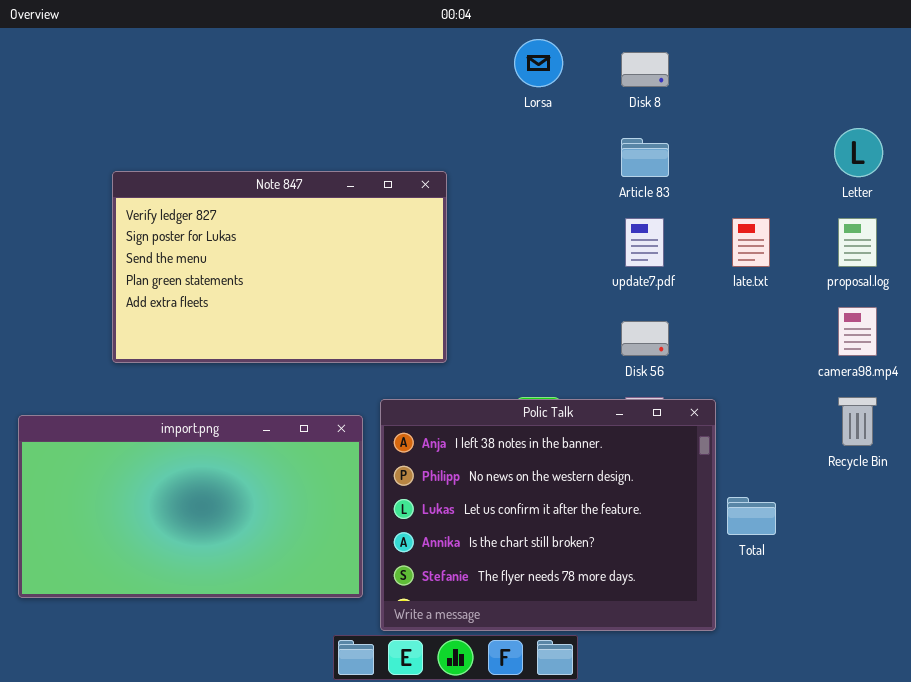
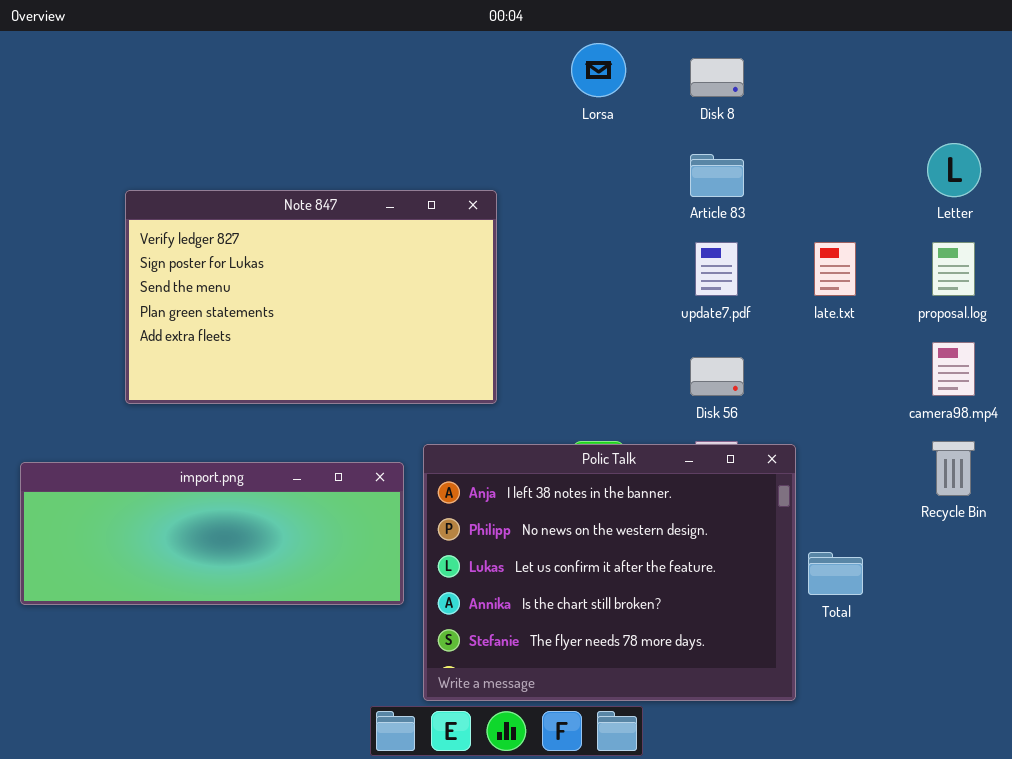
import.png: [18,415,363,598] -> [20,462,404,605], resized

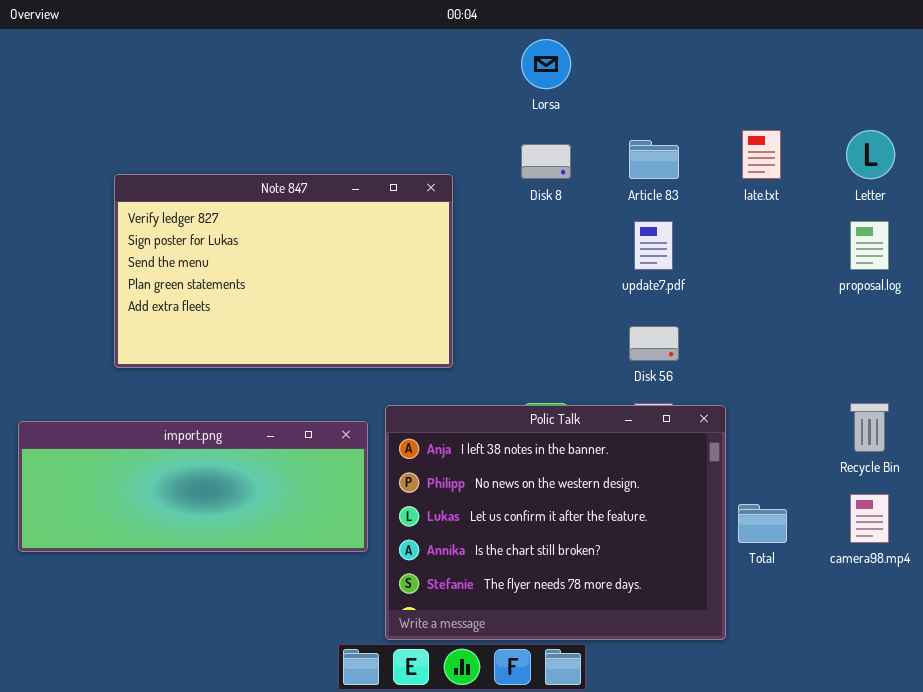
Disk 8: [690,58,744,97] -> [521,144,571,179], moved
late.txt: [814,242,856,296] -> [742,130,781,179], moved
camera98.mp4: [932,342,975,396] -> [850,494,889,543], moved

